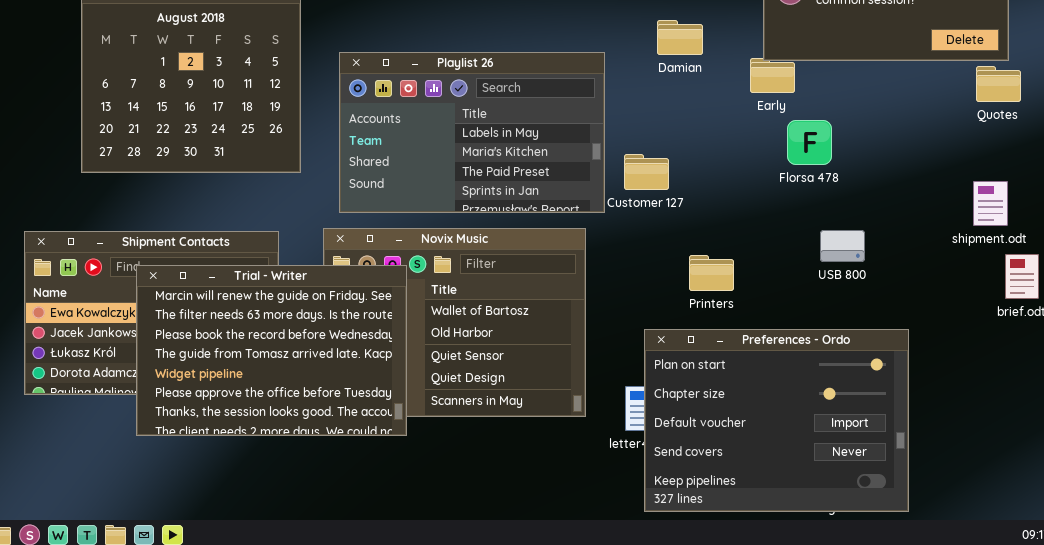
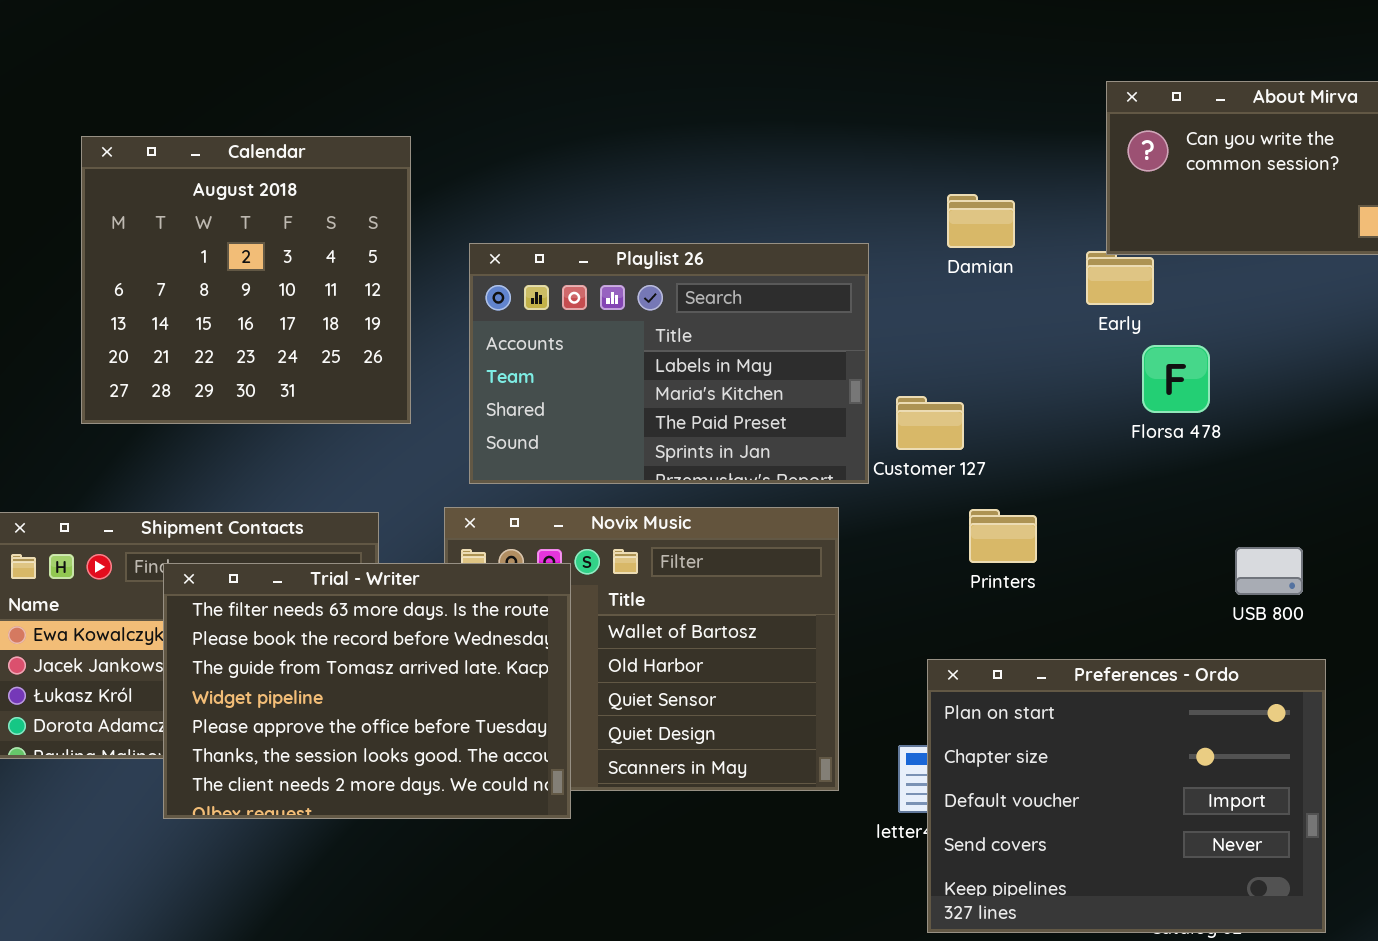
USB 800: [820,230,865,262] -> [1235,547,1303,595], moved
Printers: [689,255,734,291] -> [969,509,1037,563], moved
Trial - Writer: [136,265,407,436] -> [163,563,571,819], scrolled down 1 row

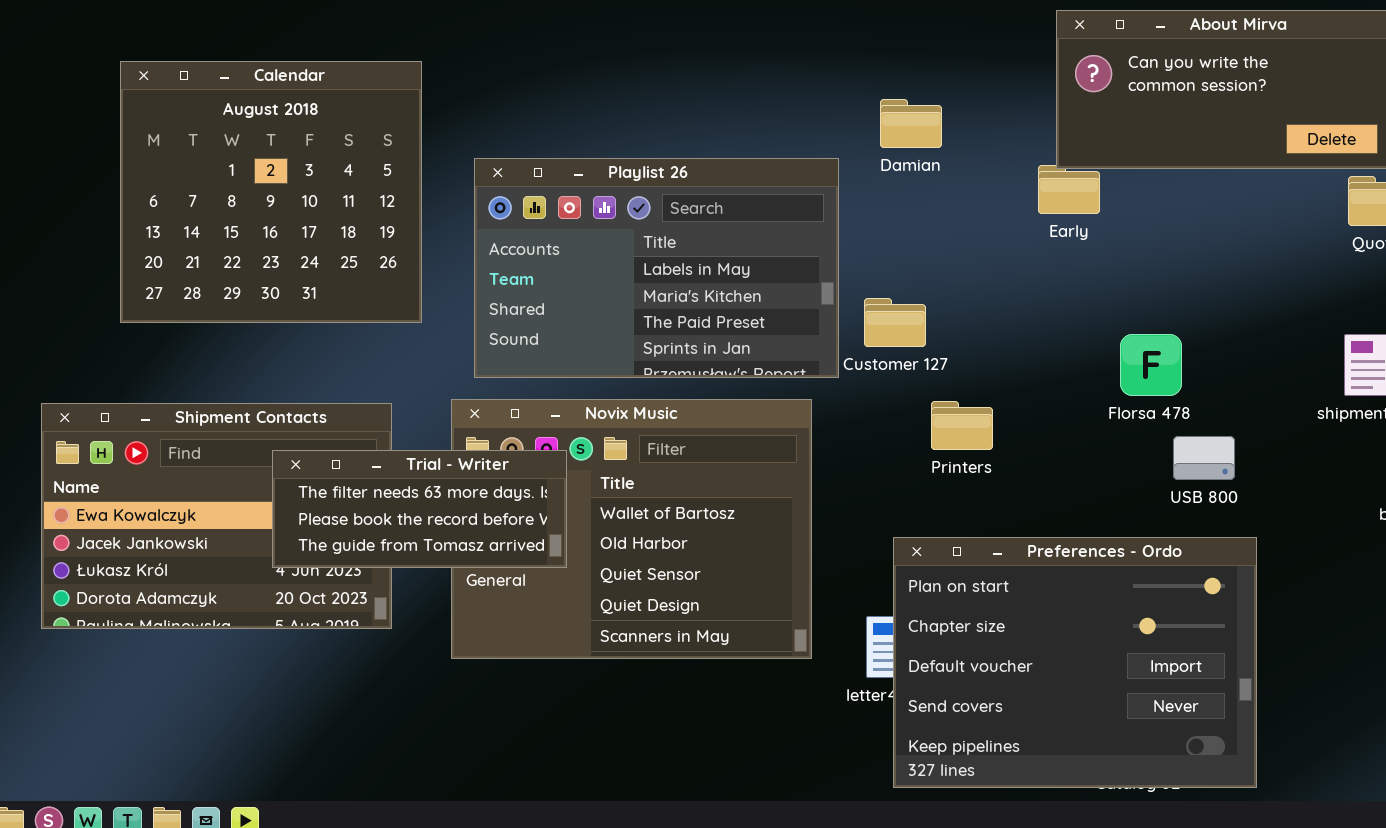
Damian: [947,194,1015,248] -> [880,99,942,148], moved
Florsa 478: [1142,345,1210,413] -> [1120,334,1182,396], moved
Trial - Writer: [163,563,571,819] -> [272,450,567,568], resized

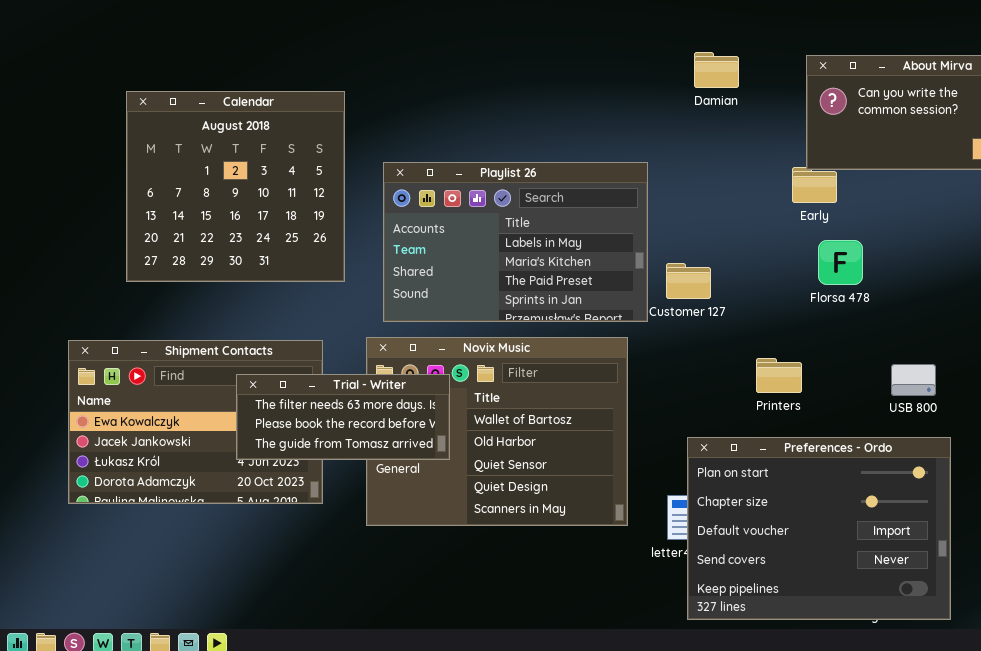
Damian: [880,99,942,148] -> [694,52,739,88], moved
Florsa 478: [1120,334,1182,396] -> [818,240,863,285], moved
Printers: [931,401,993,450] -> [756,358,802,393], moved

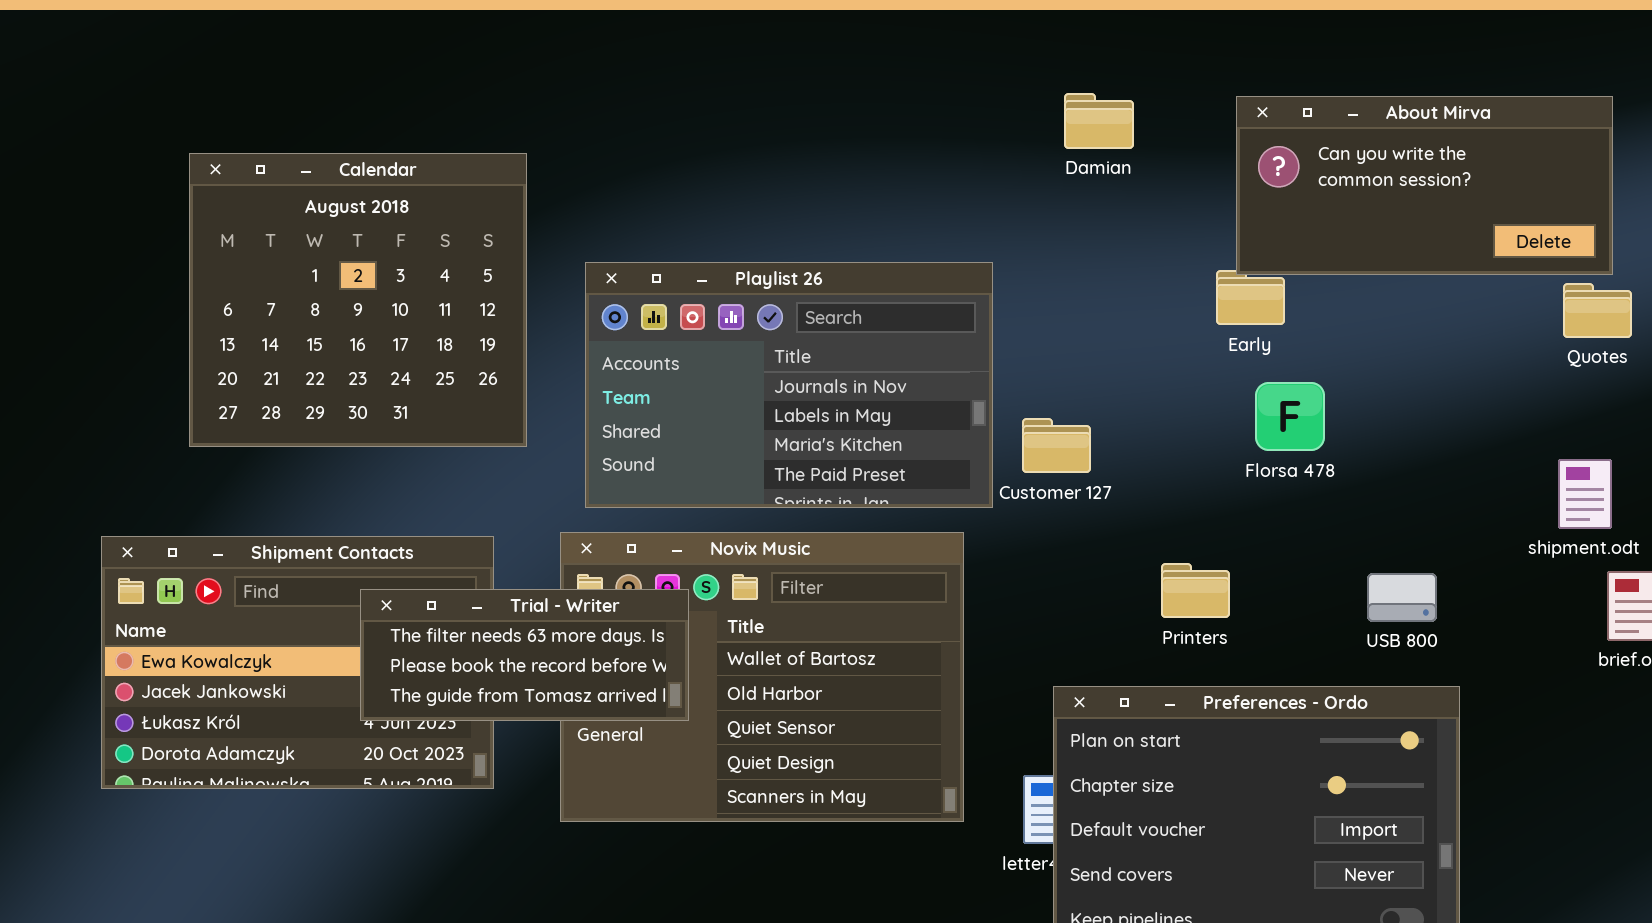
Playlist 26: [383,162,648,322] -> [585,262,993,508], scrolled up 1 row

